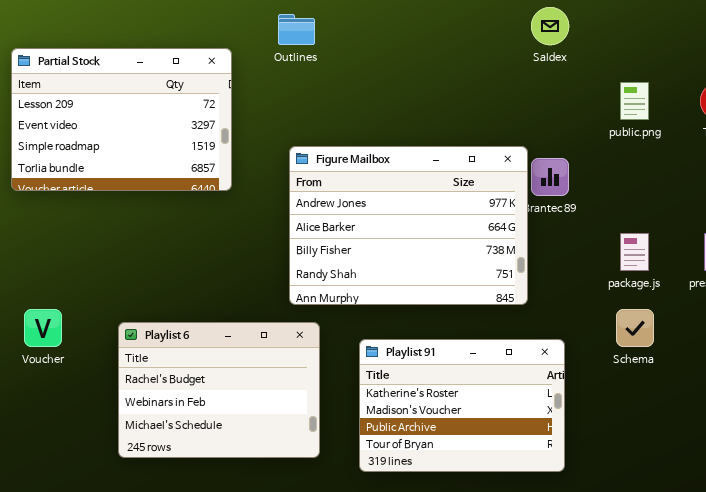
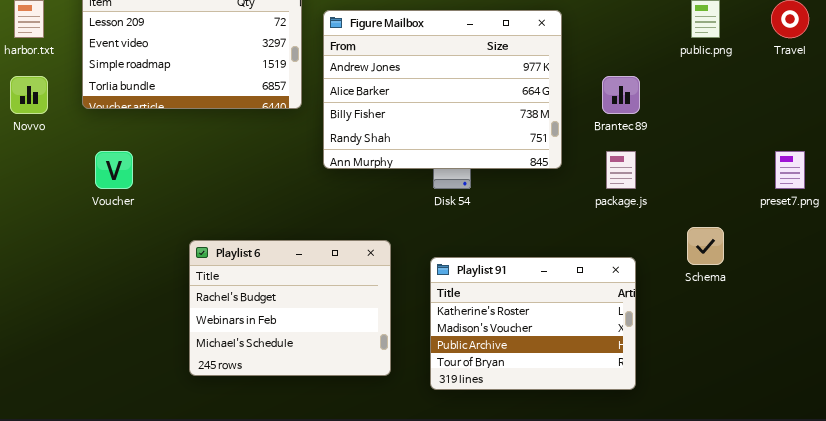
Figure Mailbox: [289,146,528,305] -> [323,10,562,169], moved
package.js: [620,233,649,271] -> [606,151,636,189], moved
Voucher: [24,309,62,347] -> [95,151,133,189], moved

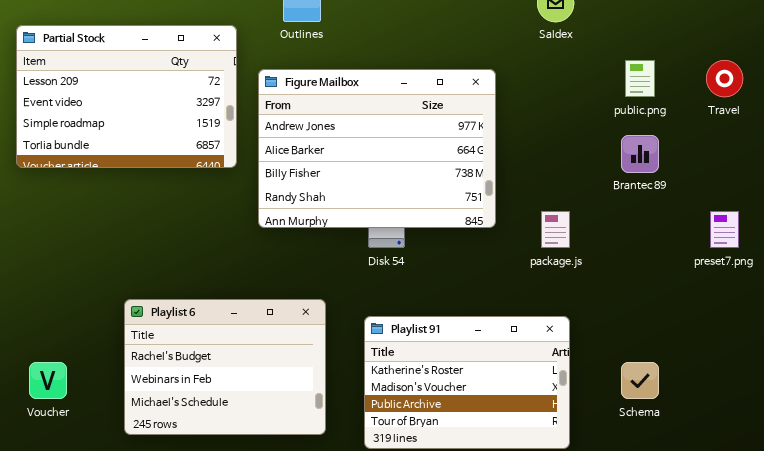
Brantec 89: [602,76,640,114] -> [621,135,659,173], moved
Voucher: [95,151,133,189] -> [29,362,67,399], moved
Schema: [687,227,724,265] -> [621,362,659,399], moved

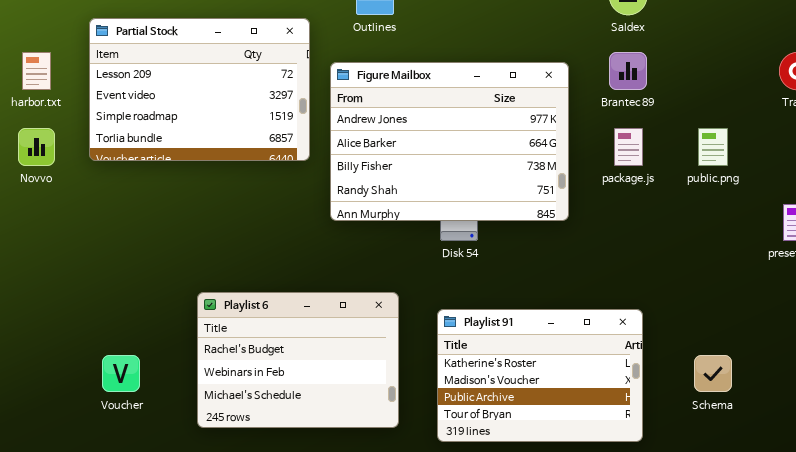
public.png: [625,60,655,97] -> [698,128,728,166], moved
Brantec 89: [621,135,659,173] -> [609,52,647,90], moved
package.js: [541,211,570,248] -> [614,128,643,166], moved

